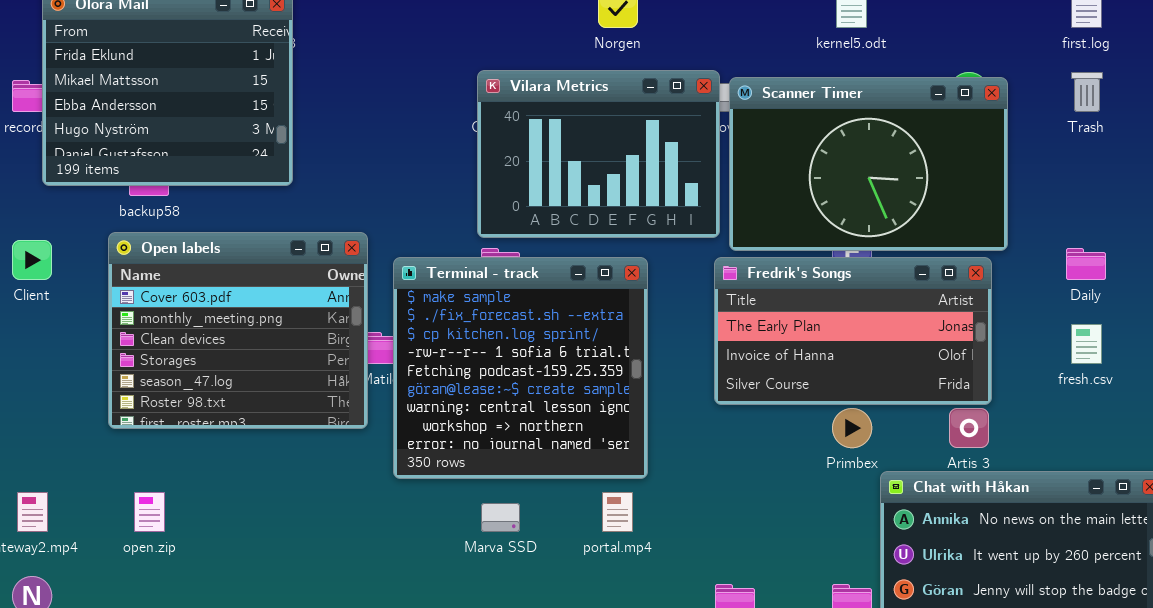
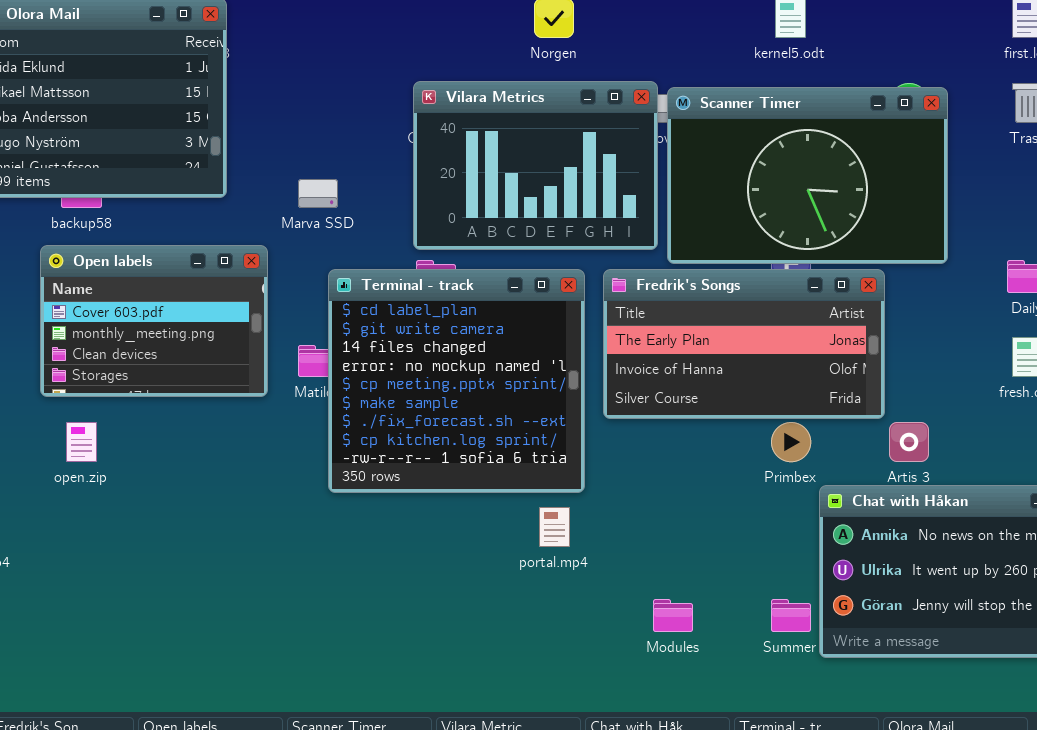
Open labels: [108,232,368,429] -> [40,245,268,397], resized
Terminal - track: [393,257,648,479] -> [328,269,585,493], scrolled up 5 rows
Fredrik's Songs: [714,257,992,405] -> [603,269,885,419], moved
open.zip: [134,492,165,532] -> [66,422,97,462], moved
Marva SSD: [481,503,520,532] -> [298,179,338,208], moved

